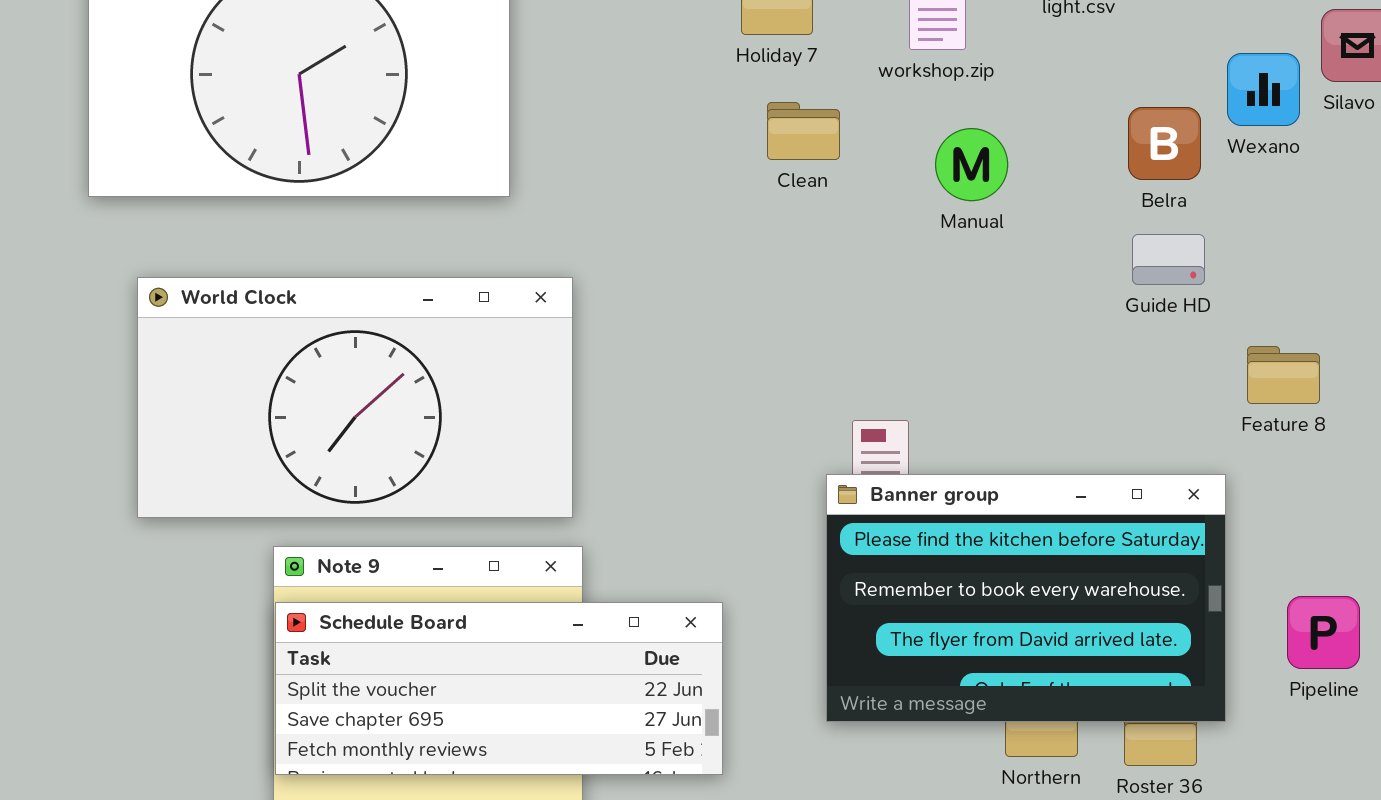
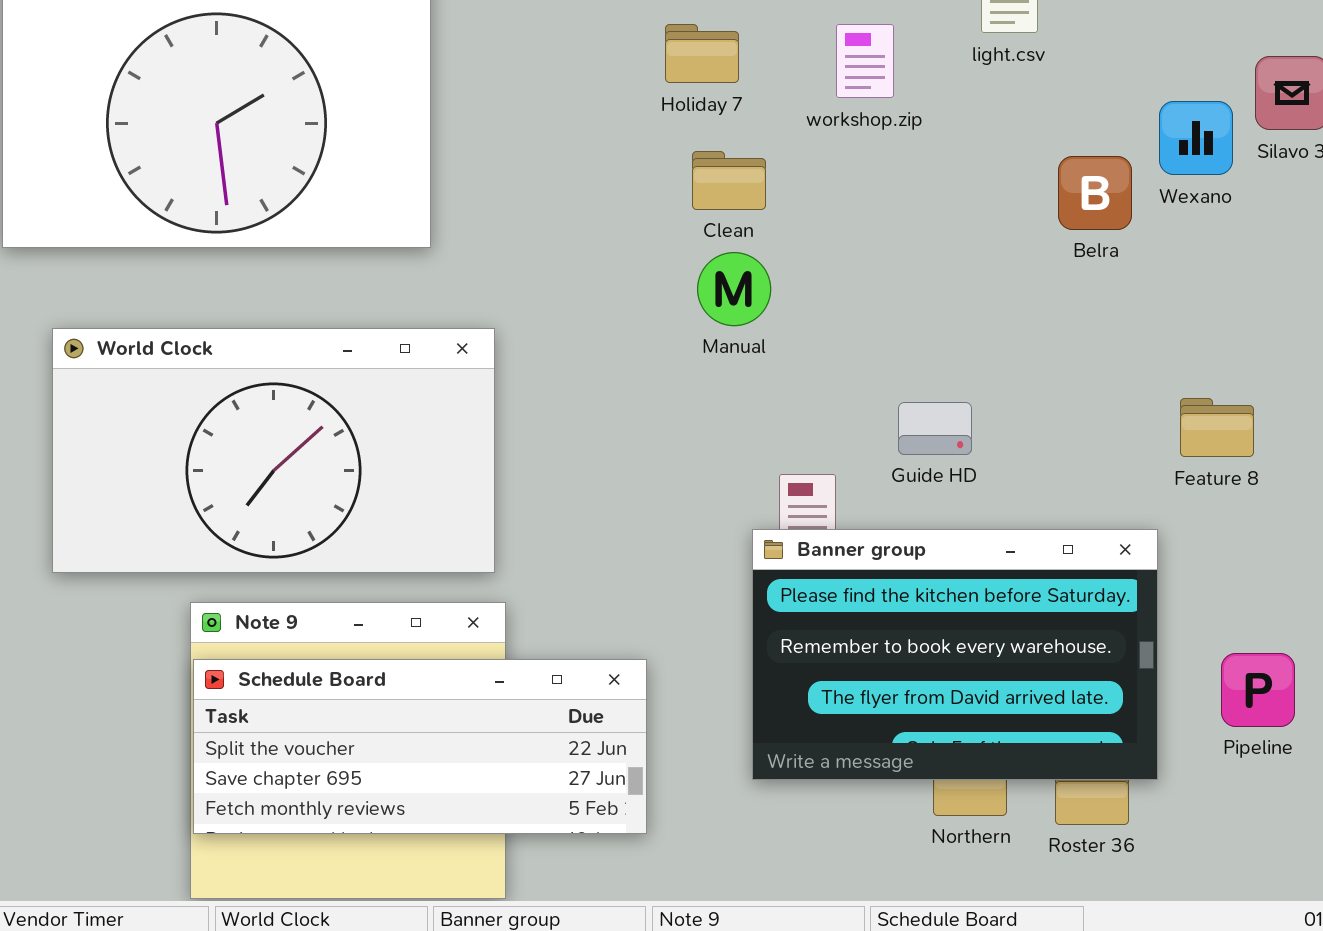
Manual: [935,128,1008,201] -> [697,252,771,326], moved
Guide HD: [1132,234,1205,285] -> [898,402,972,455], moved

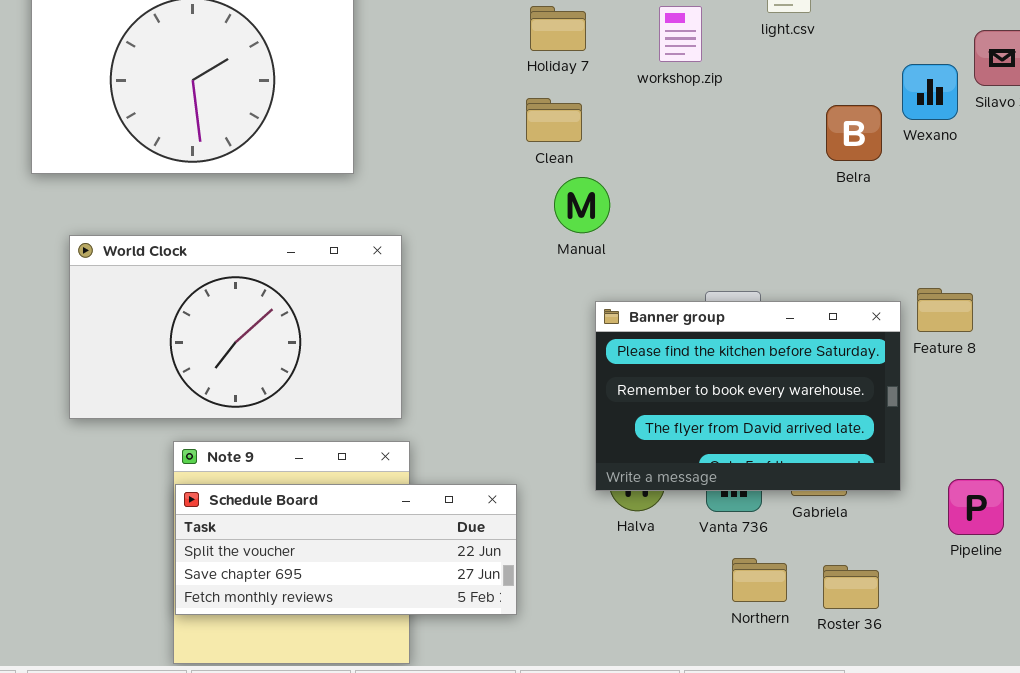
Clean: [692,151,766,210] -> [526,98,582,142], moved
Banner group: [752,529,1158,780] -> [595,301,901,491], moved

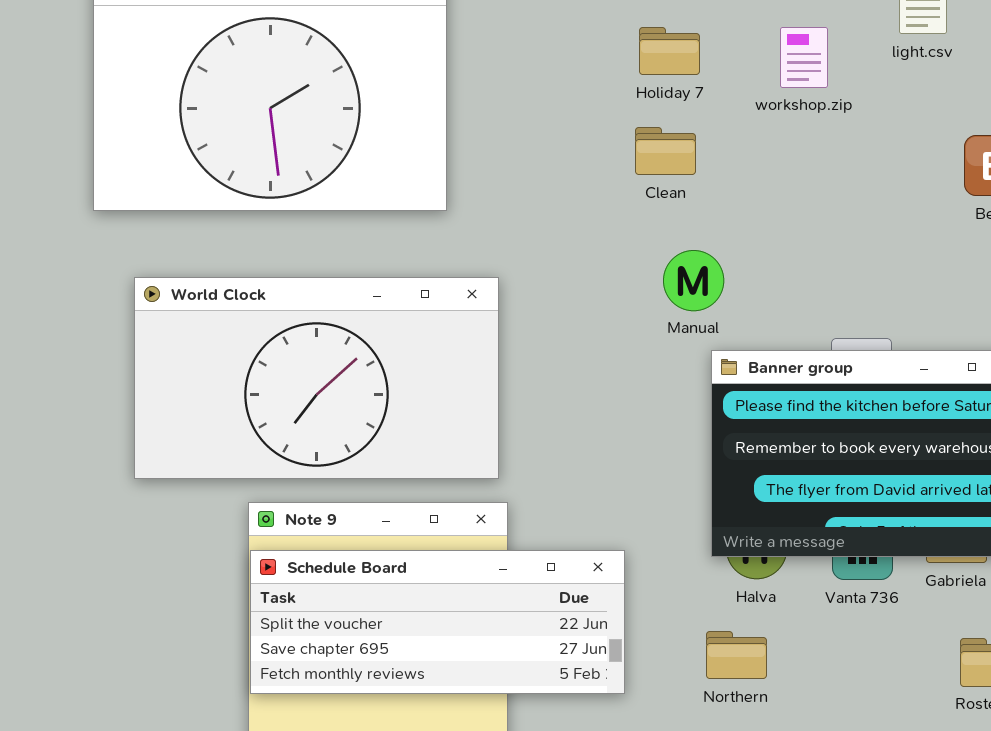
Manual: [554,177,610,233] -> [663,250,724,311], moved
Northern: [732,558,787,602] -> [706,631,767,679], moved

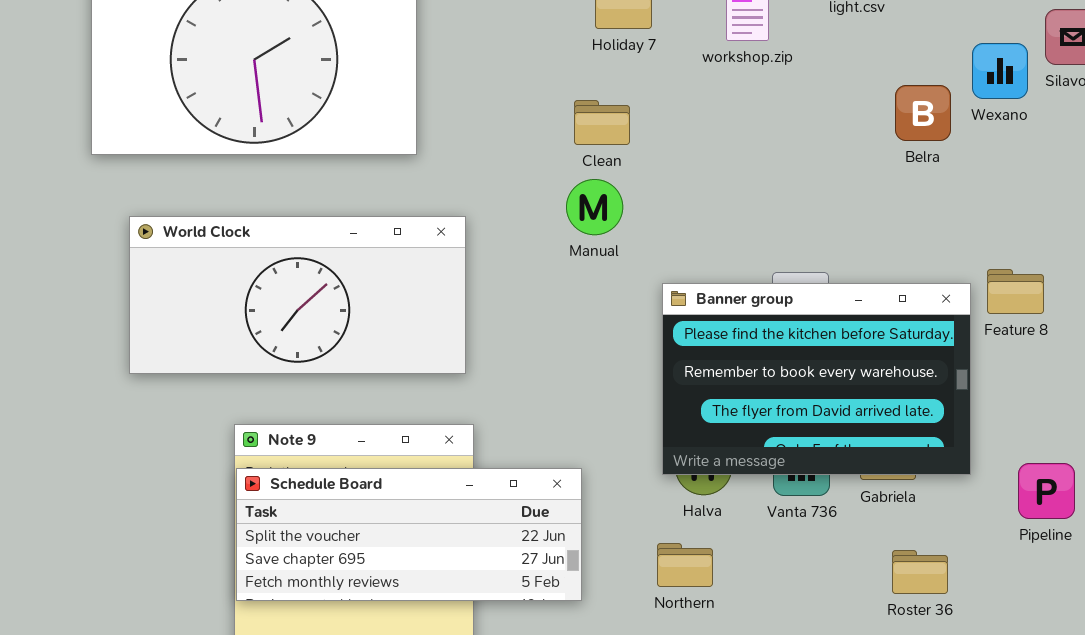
Clean: [635,127,696,175] -> [574,100,630,145], moved
Manual: [663,250,724,311] -> [566,179,623,235], moved
World Clock: [134,277,499,479] -> [129,216,466,374], resized

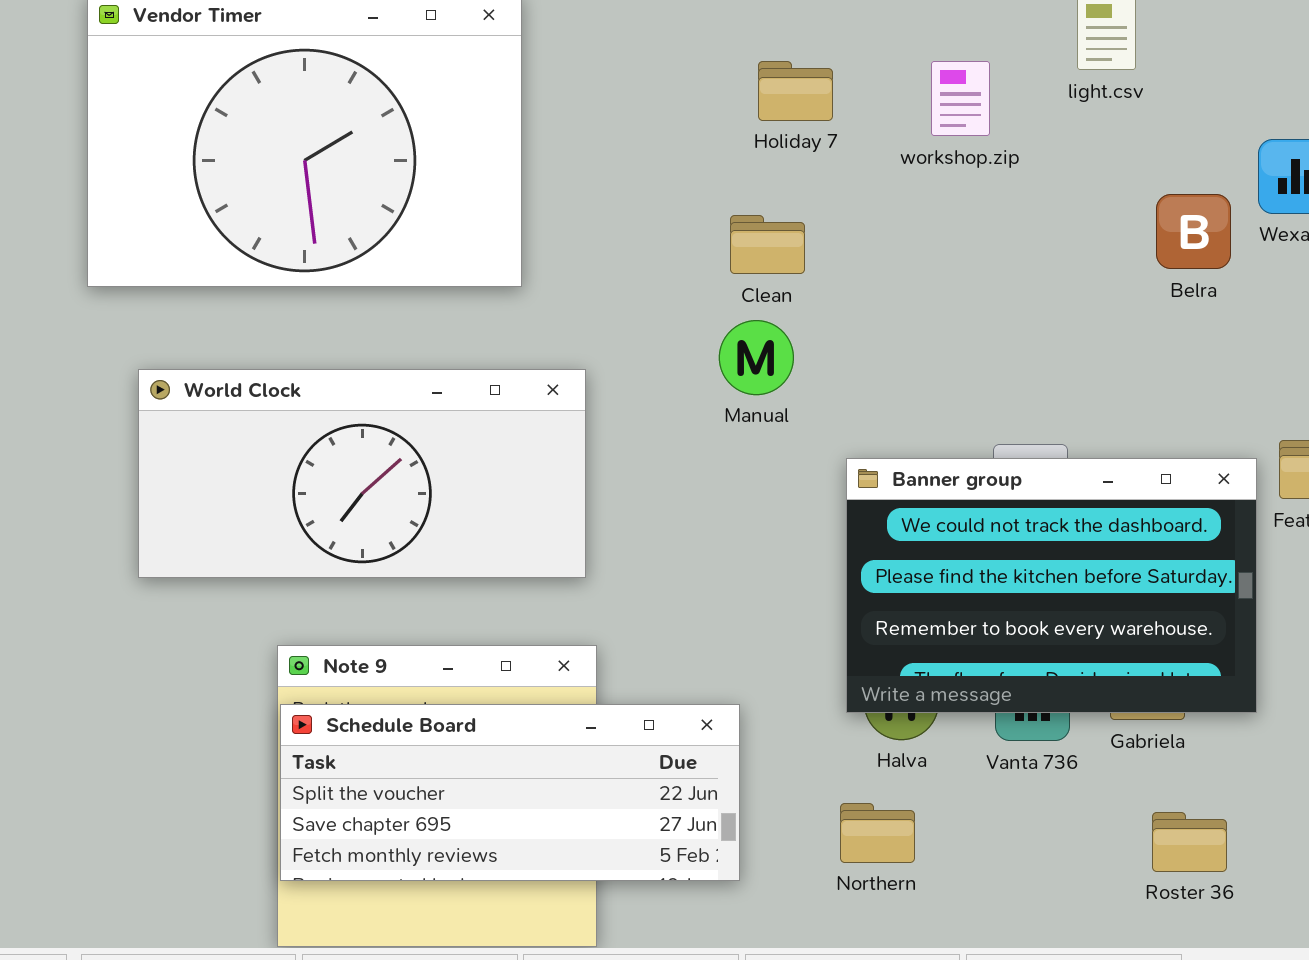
Banner group: [662,283,971,475] -> [846,458,1257,713], scrolled up 1 row

